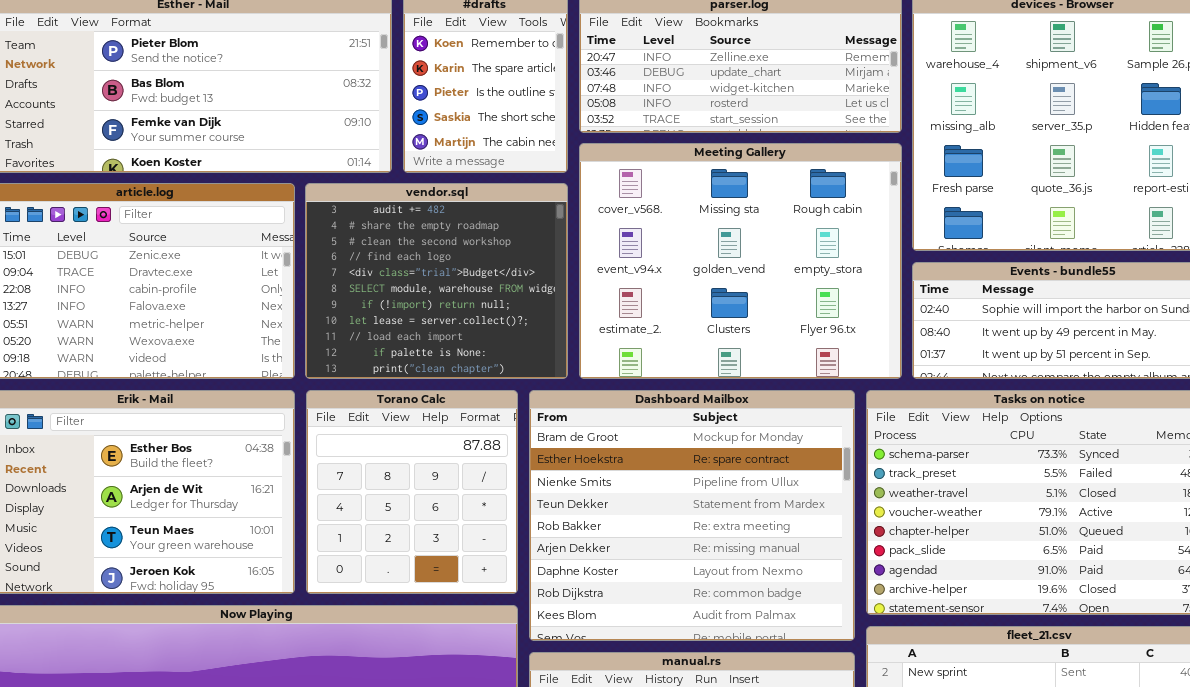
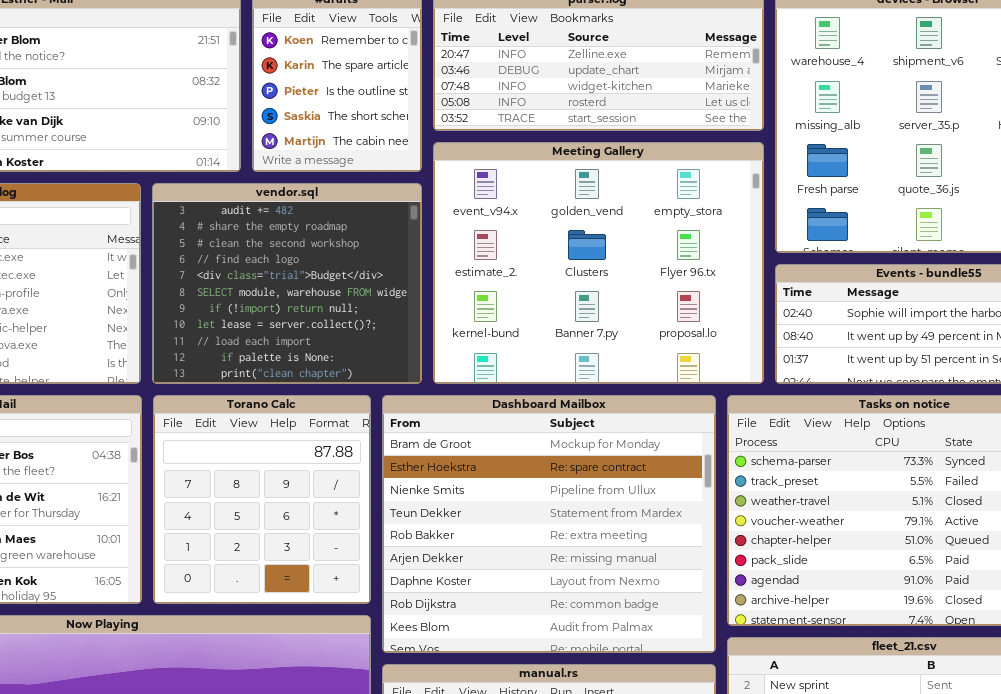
Meeting Gallery: [579,143,902,379] -> [433,142,764,384], scrolled down 1 row

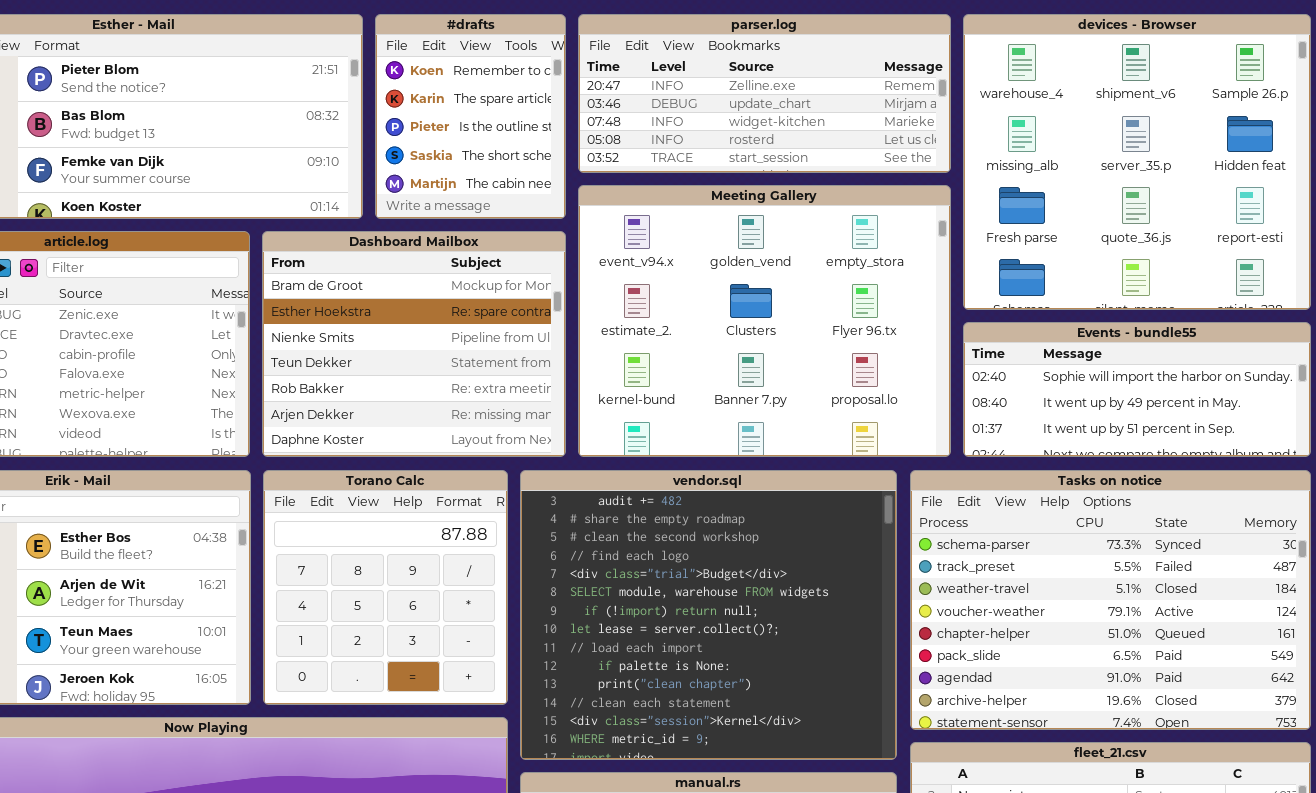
vendor.sql: [152,183,422,384] -> [520,470,897,760], moved, resized
Dashboard Mailbox: [382,395,716,653] -> [262,231,566,457], moved, resized

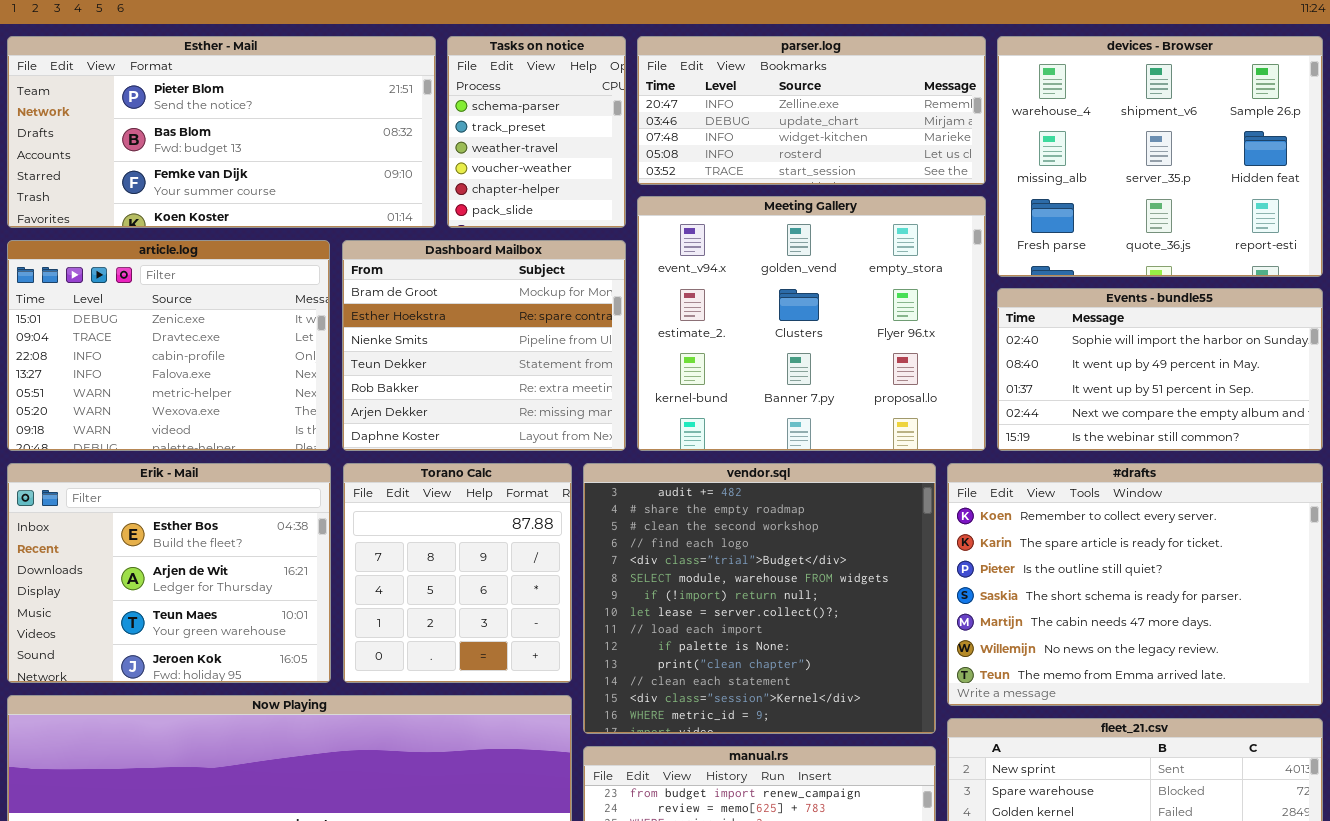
#drafts: [375,14,566,219] -> [947,463,1323,706], moved, resized
devices - Browser: [963,14,1311,310] -> [997,36,1323,277], resized
Events - bundle55: [963,322,1311,457] -> [997,288,1323,451], resized
Tasks on notice: [910,470,1311,730] -> [447,36,626,228], moved, resized

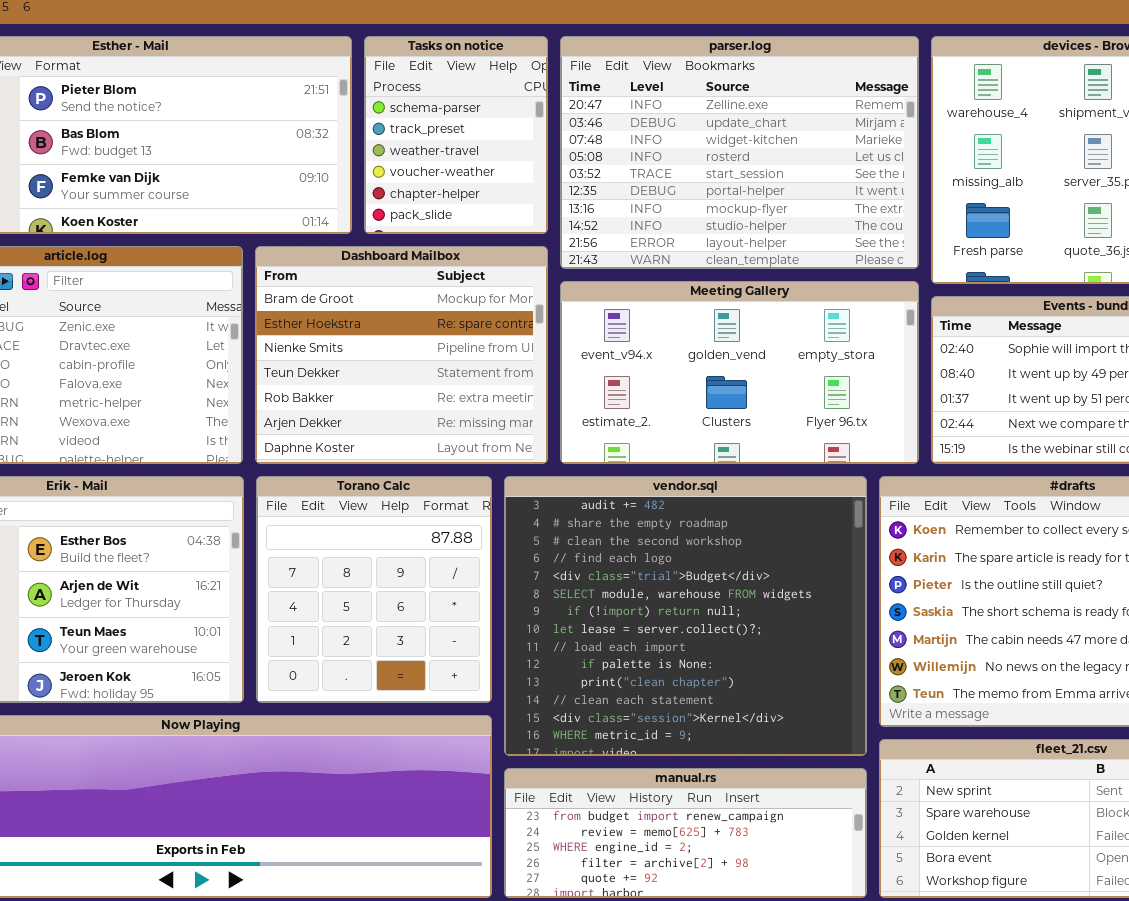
parser.log: [637,36,986,185] -> [560,36,919,269], resized
Meeting Gallery: [637,196,986,451] -> [560,281,919,464], resized

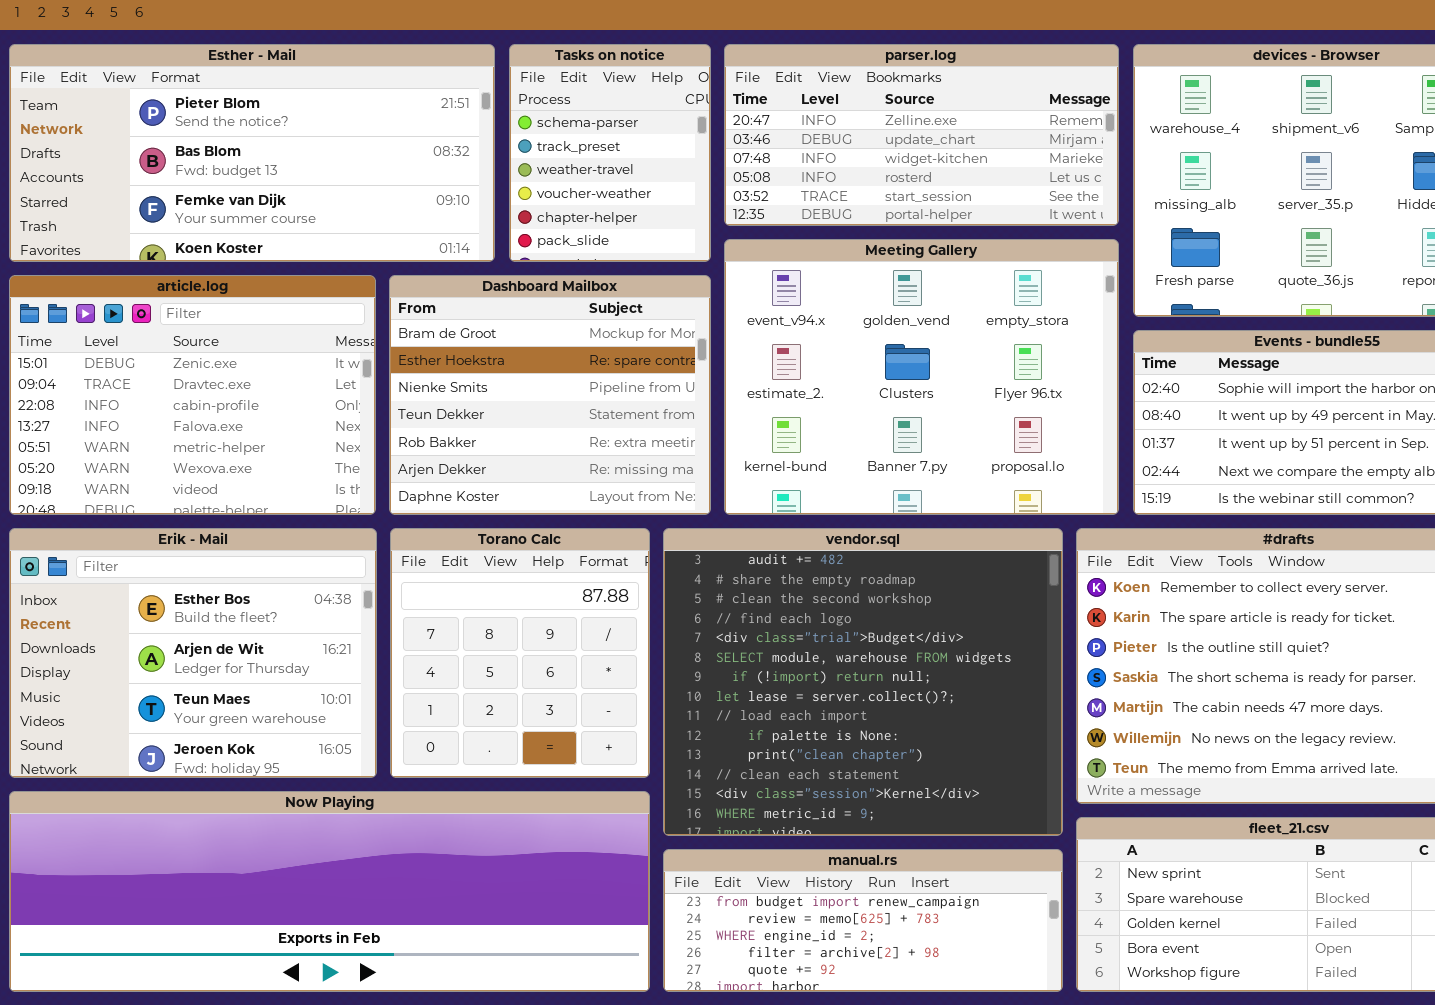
parser.log: [560,36,919,269] -> [724,44,1119,226], resized
Meeting Gallery: [560,281,919,464] -> [724,239,1119,515], resized

